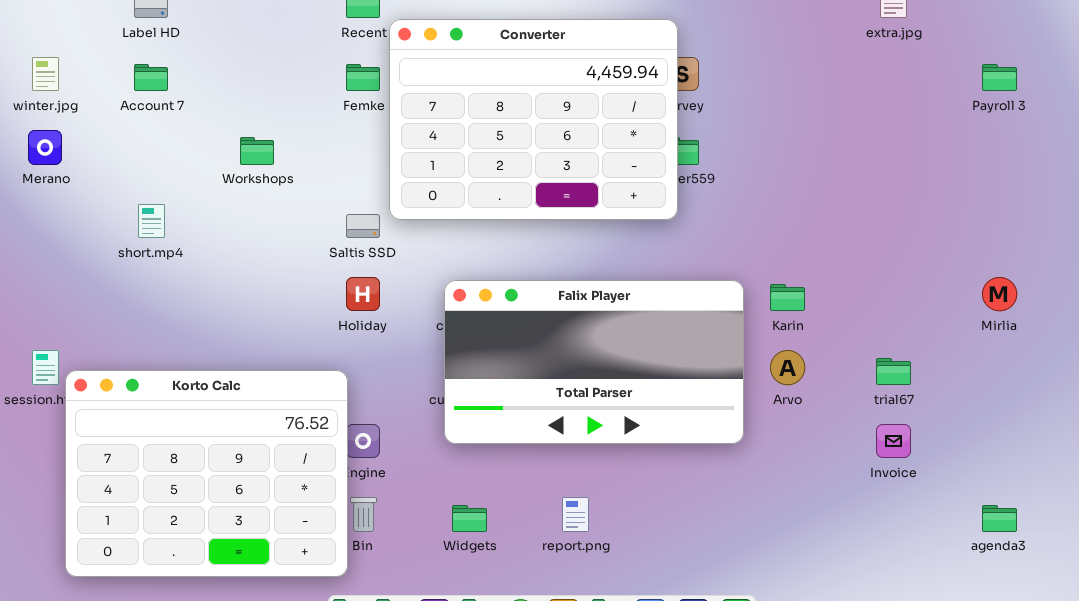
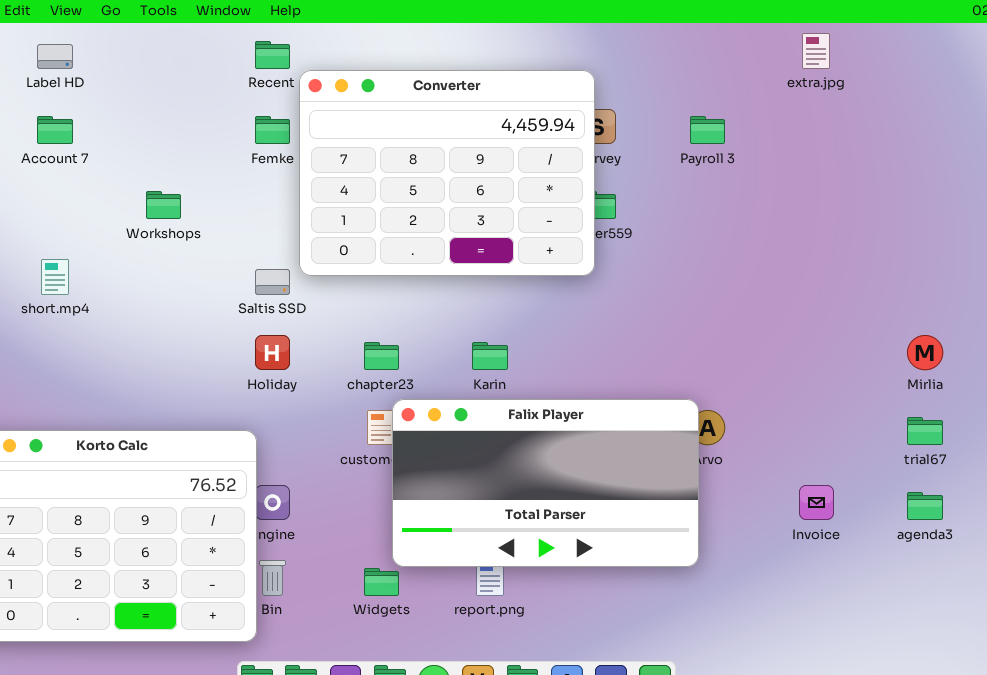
Payroll 3: [982,64,1017,91] -> [690,116,725,144], moved
Falix Player: [444,280,744,444] -> [392,399,699,567], moved
Karin: [770,284,805,311] -> [472,342,508,370], moved
trial67: [876,358,911,385] -> [907,417,943,445], moved
agenda3: [982,505,1017,532] -> [907,492,943,520], moved

